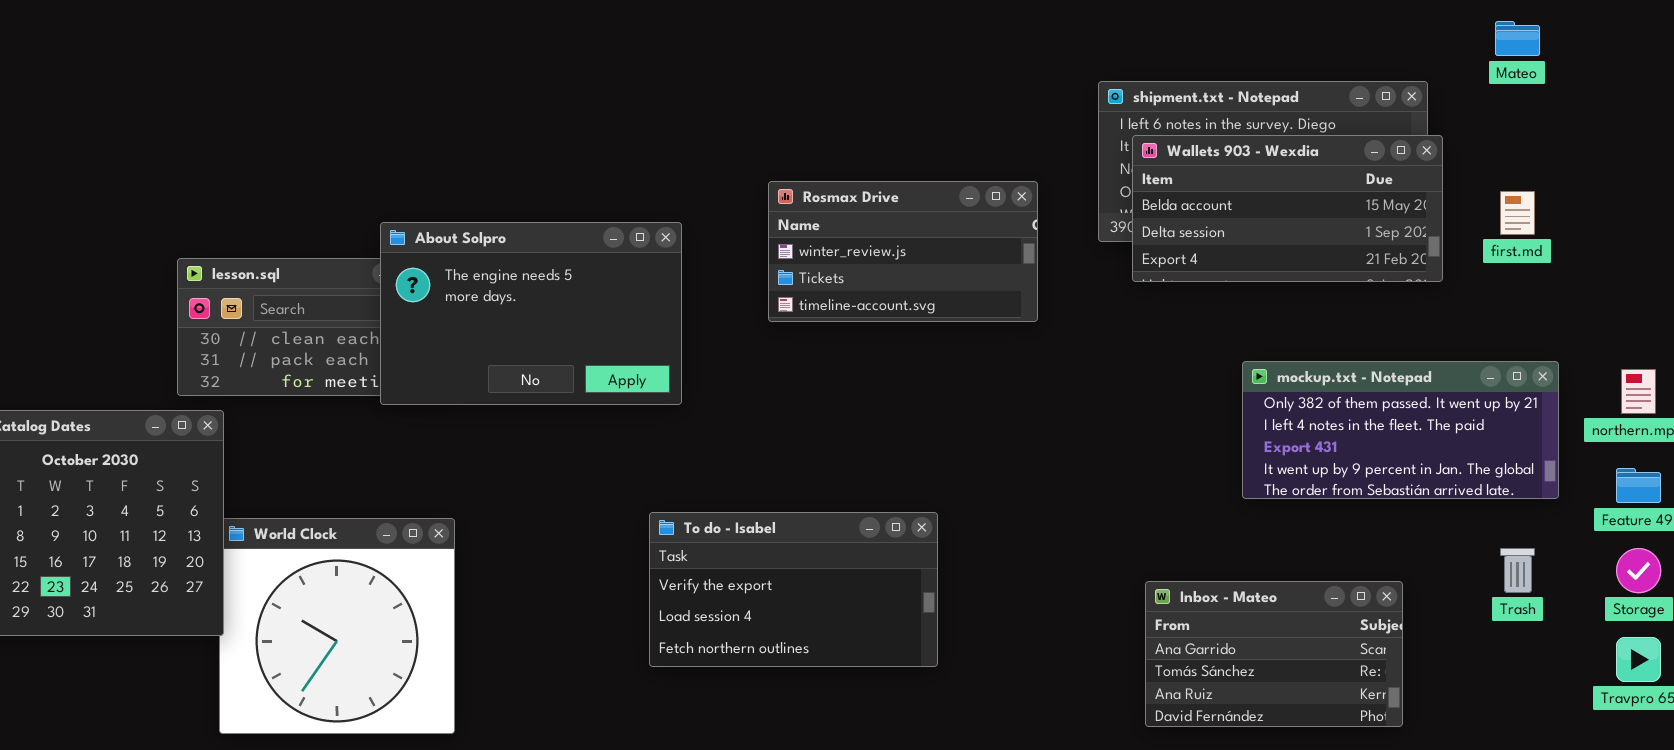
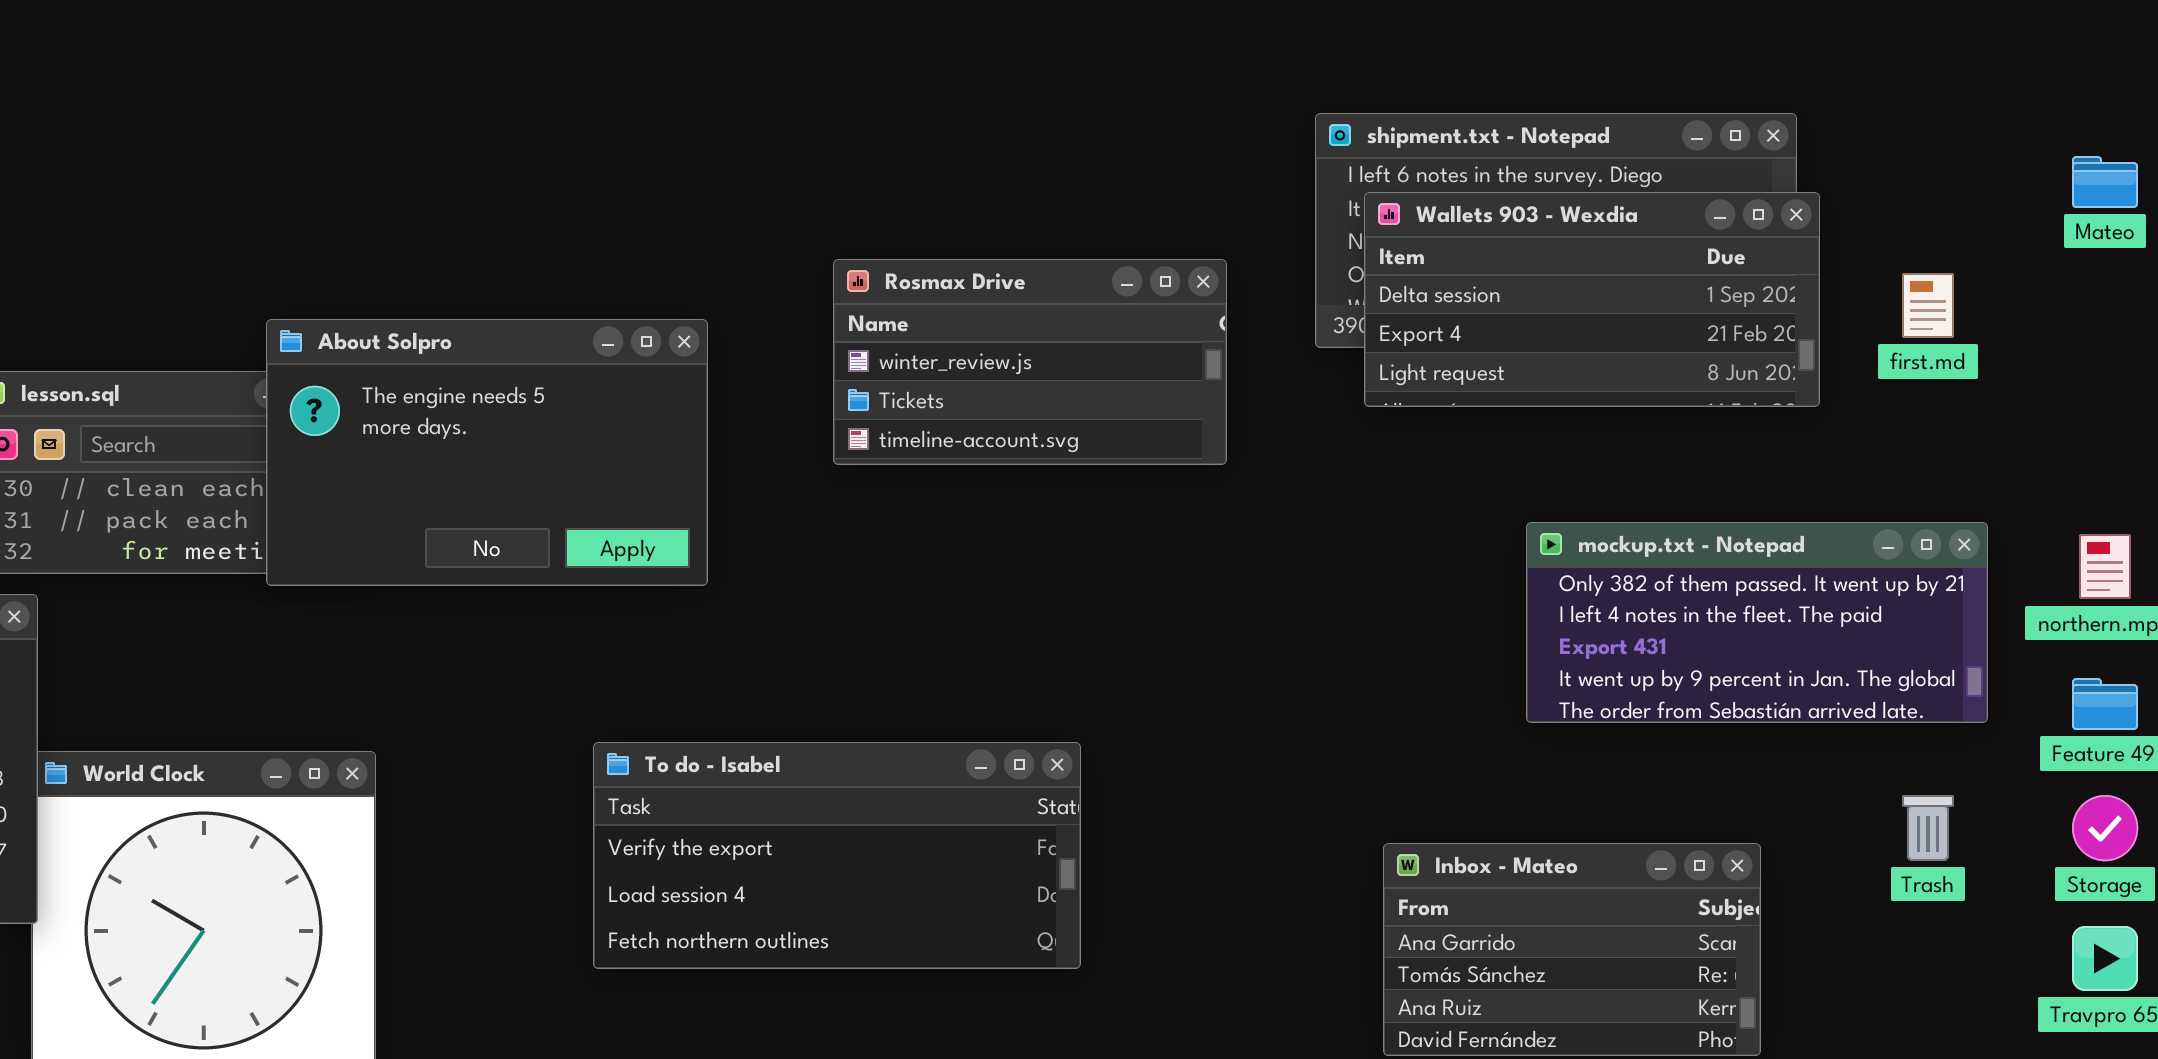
Mateo: [1495,21,1540,56] -> [2072,156,2138,208], moved
Wallets 903 - Wexdia: [1132,135,1443,282] -> [1364,192,1820,407], scrolled down 1 row
To do - Isabel: [649,512,938,667] -> [593,742,1081,969], resized

